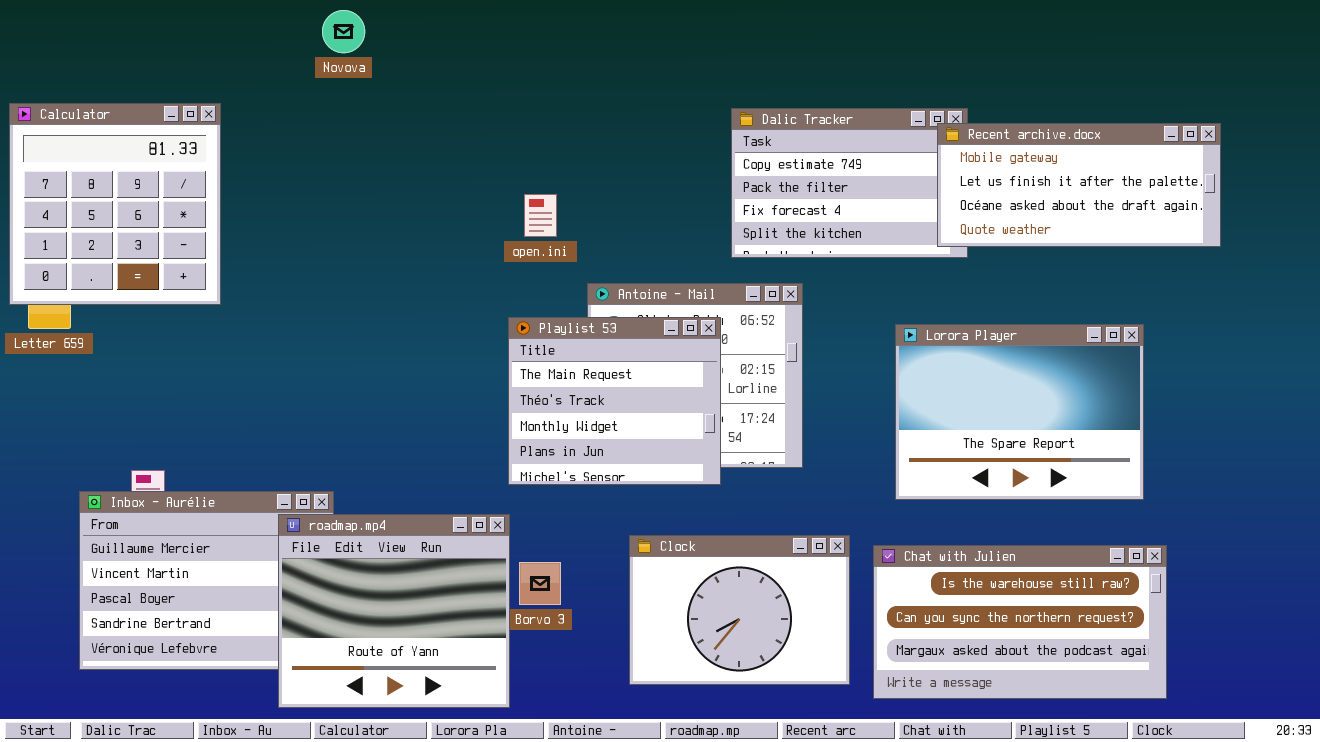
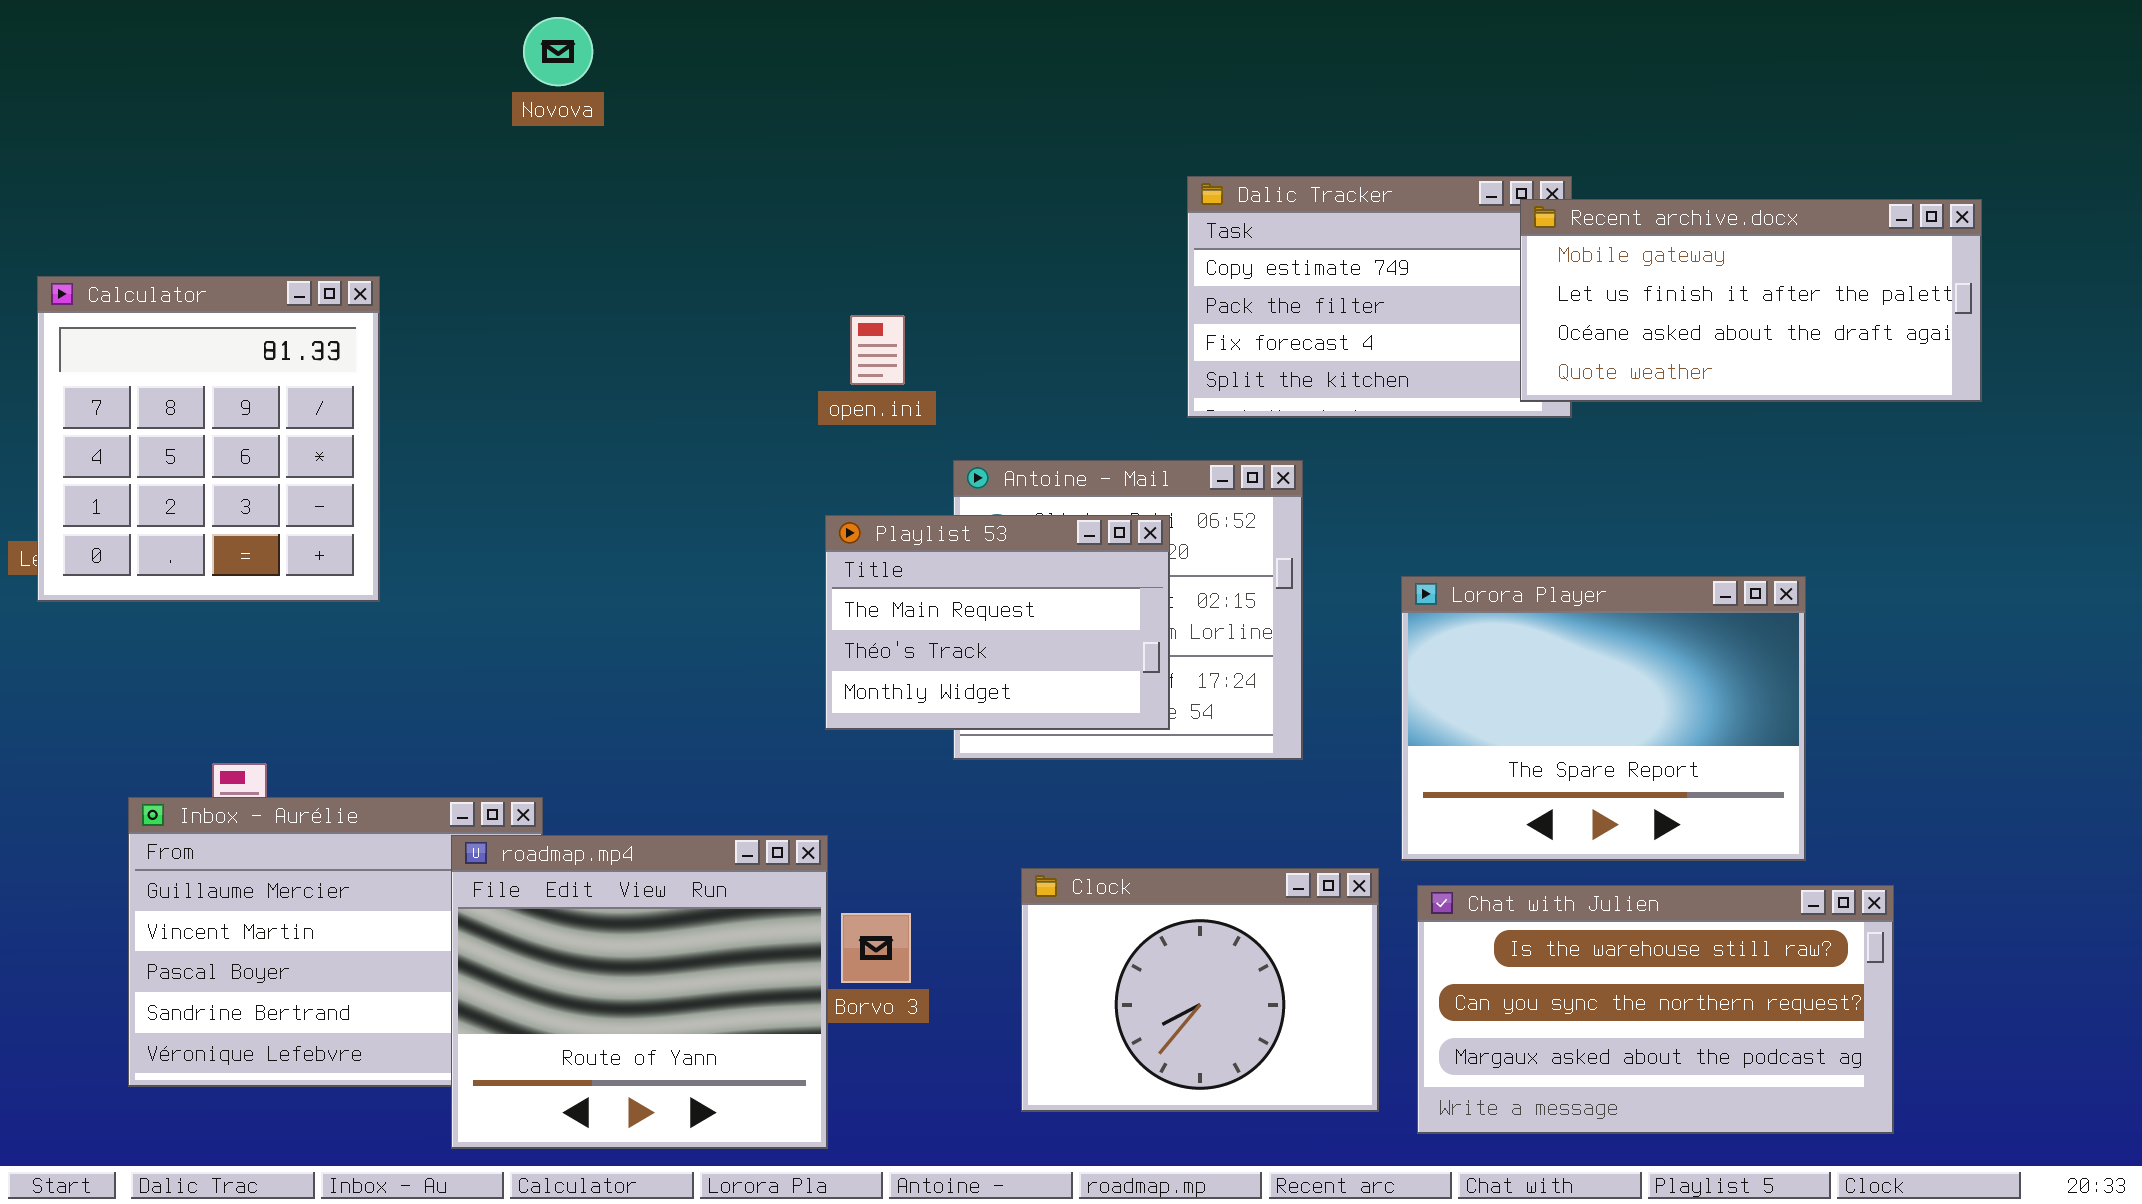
Calculator: [9,103,221,305] -> [37,276,380,602], moved
Playlist 53: [508,317,721,485] -> [825,515,1170,730], resized
Lorora Player: [895,324,1144,500] -> [1401,576,1806,861], moved

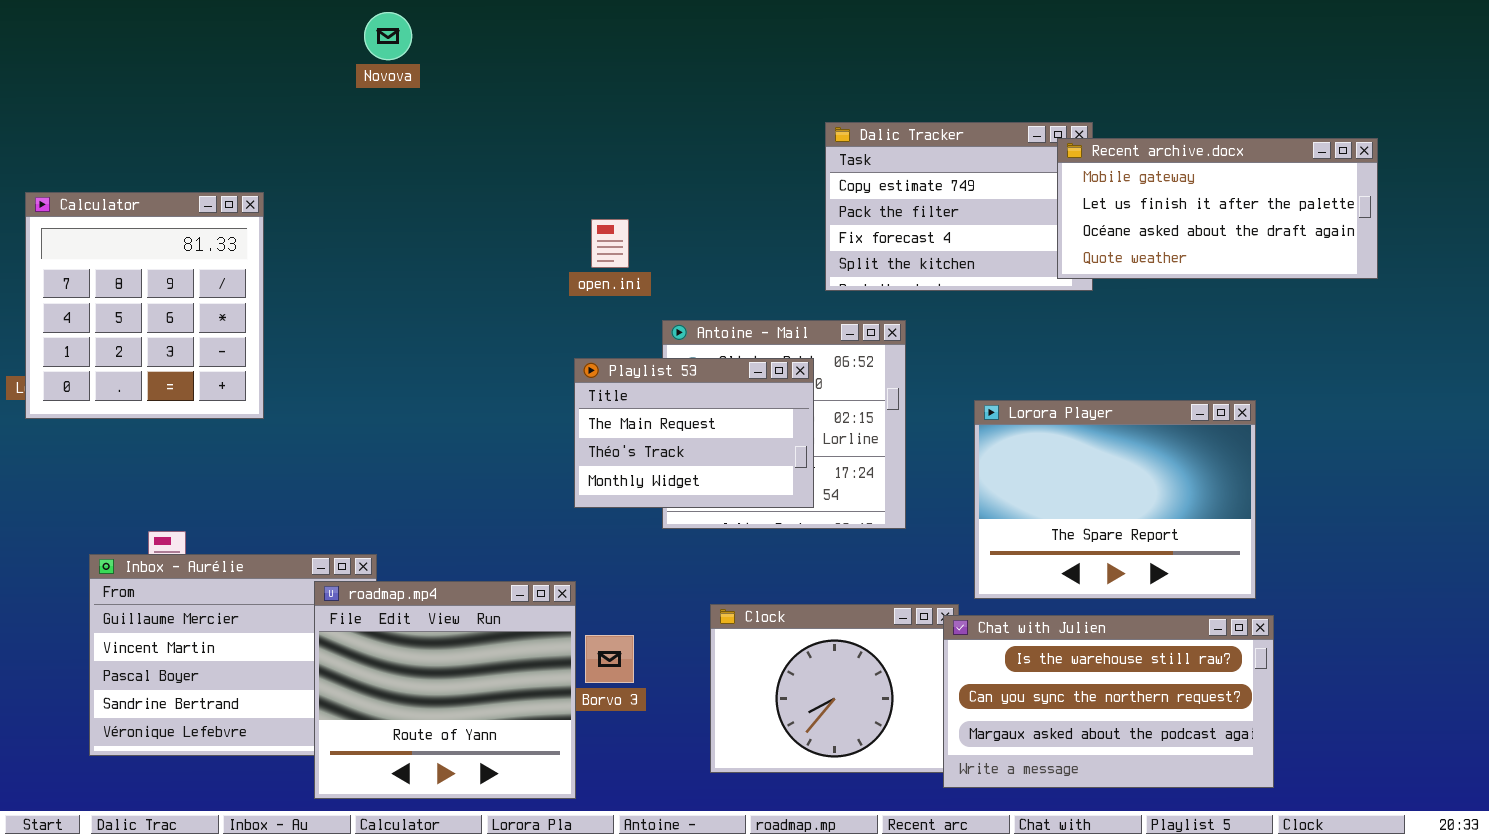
Chat with Julien: [1417,885,1894,1134] -> [943,615,1274,788], moved

